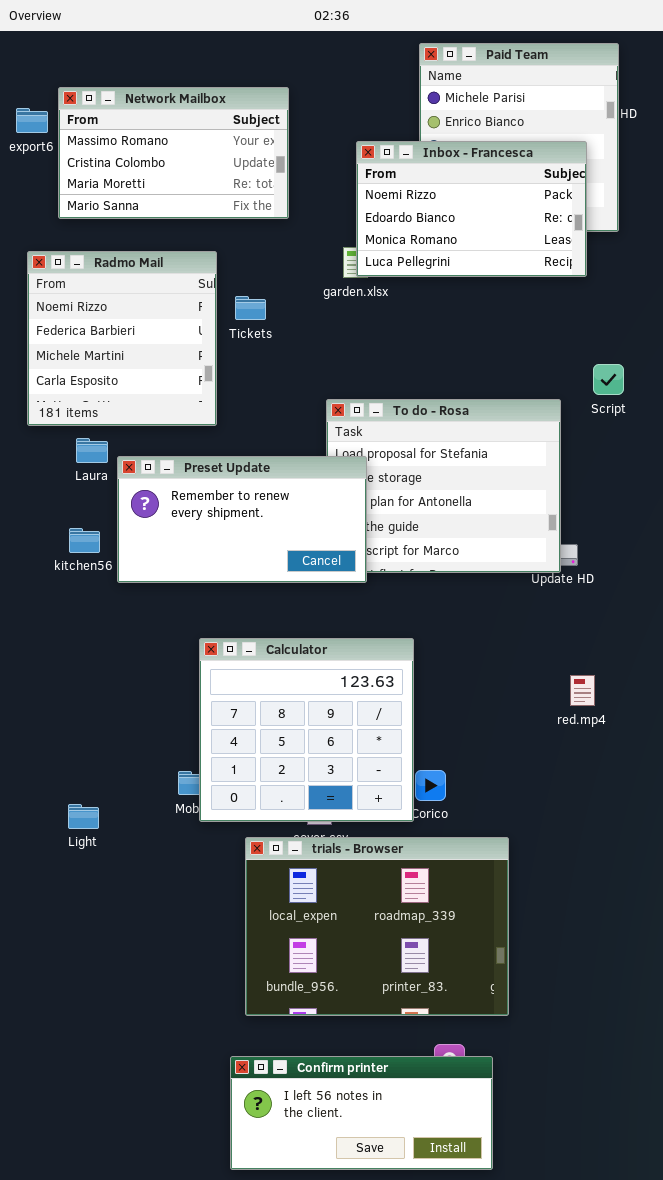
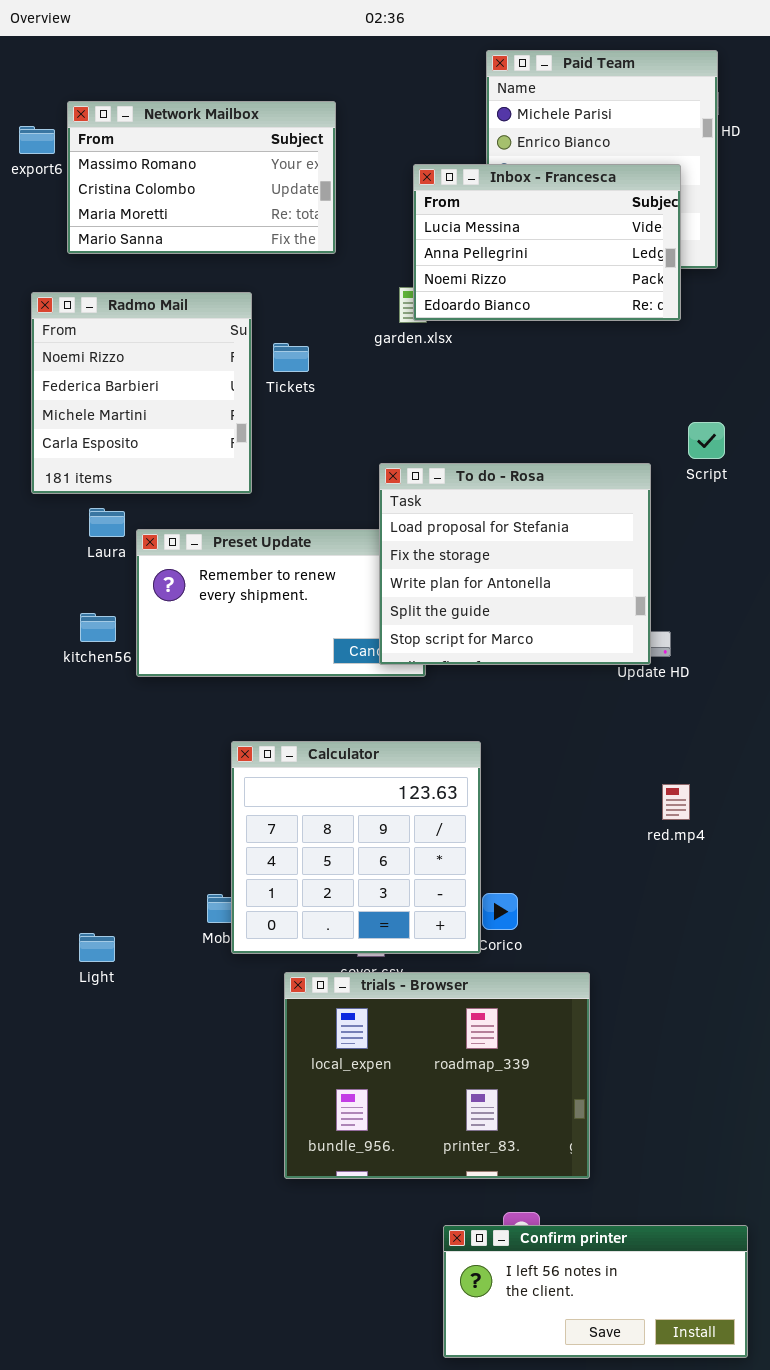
Inbox - Francesca: [356,141,587,277] -> [413,164,681,321], scrolled up 2 rows
To do - Rosa: [326,399,561,573] -> [379,463,651,665], raised
Confirm printer: [230,1056,493,1170] -> [443,1225,748,1358], moved

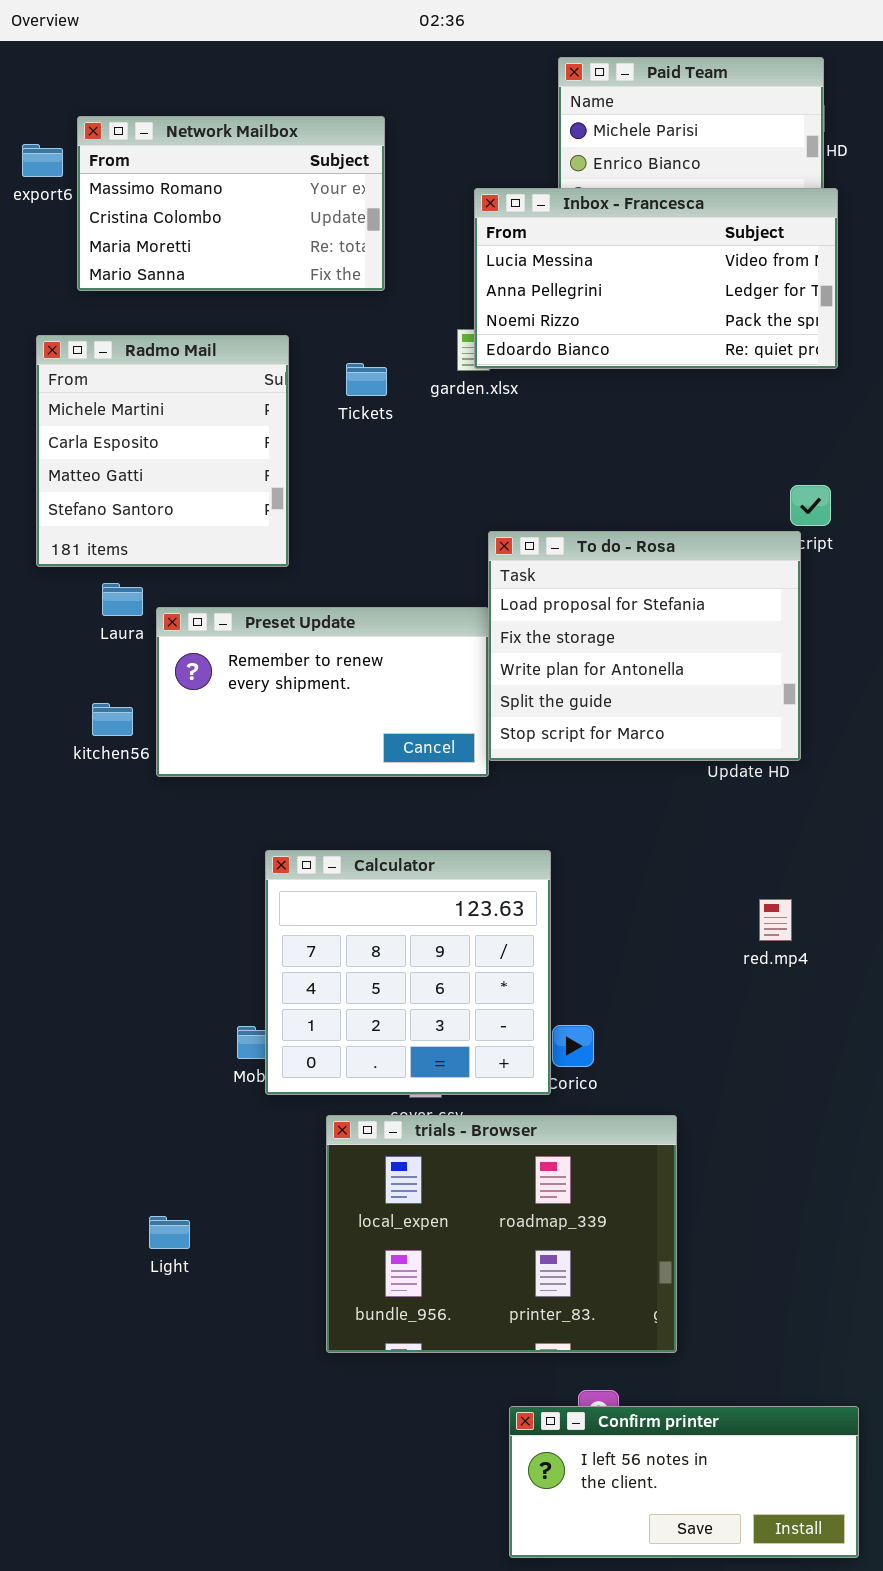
Inbox - Francesca: [413,164,681,321] -> [474,188,838,369], resized
Radmo Mail: [31,292,252,494] -> [36,335,289,567], scrolled down 2 rows
Tickets: [273,343,309,372] -> [346,363,387,396], moved
To do - Rosa: [379,463,651,665] -> [488,531,801,761], moved
Light: [79,933,115,962] -> [149,1216,190,1249], moved

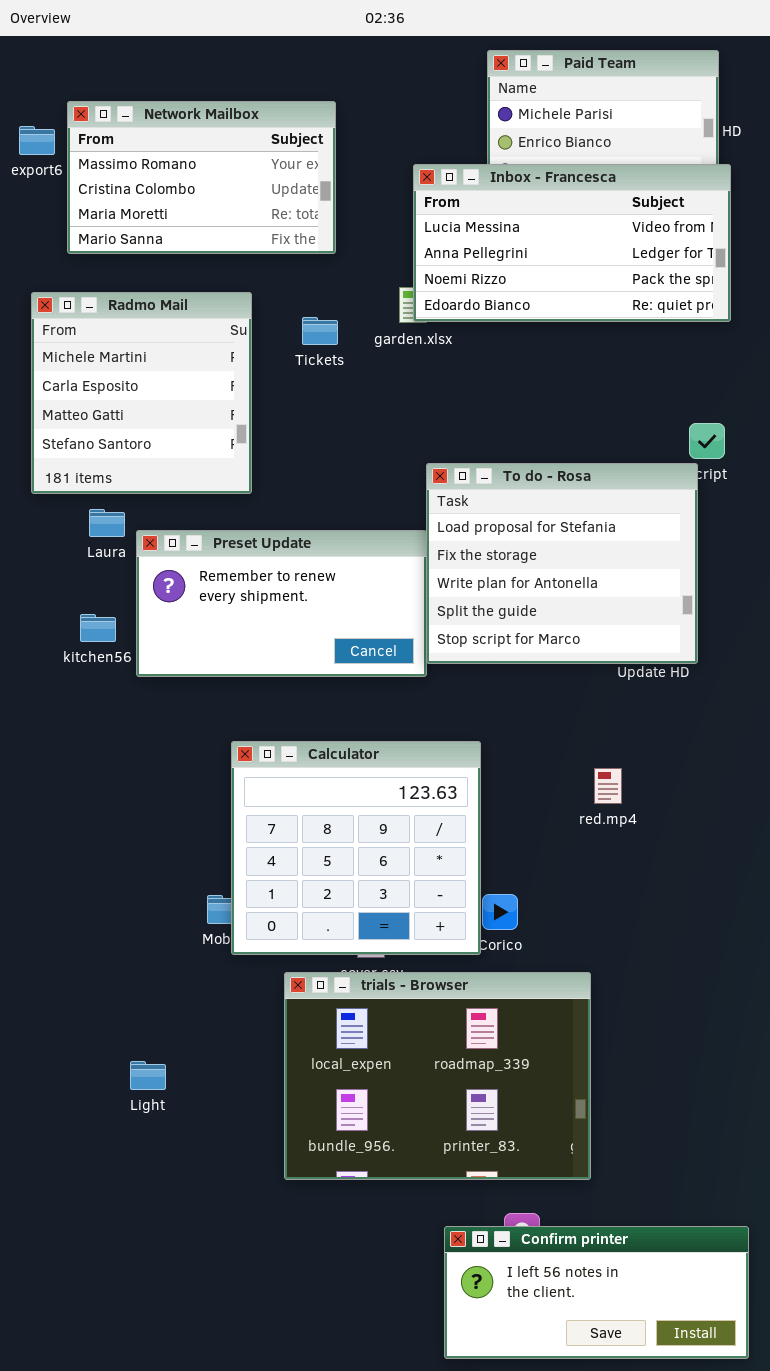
red.mp4: [759,899,792,941] -> [594,768,622,804], moved

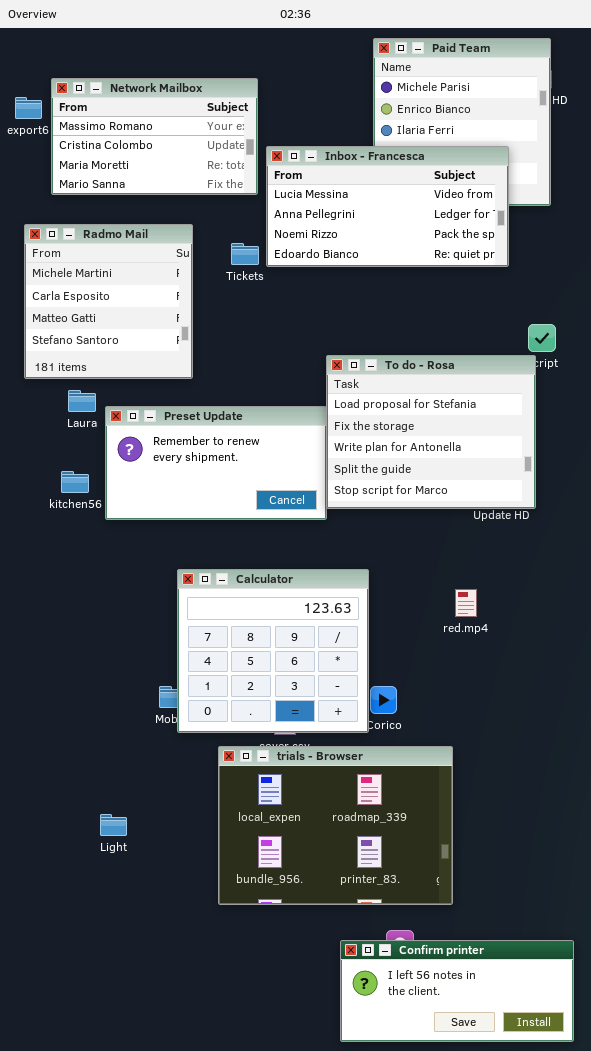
Inbox - Francesca: [413,164,731,322] -> [266,146,509,267], moved

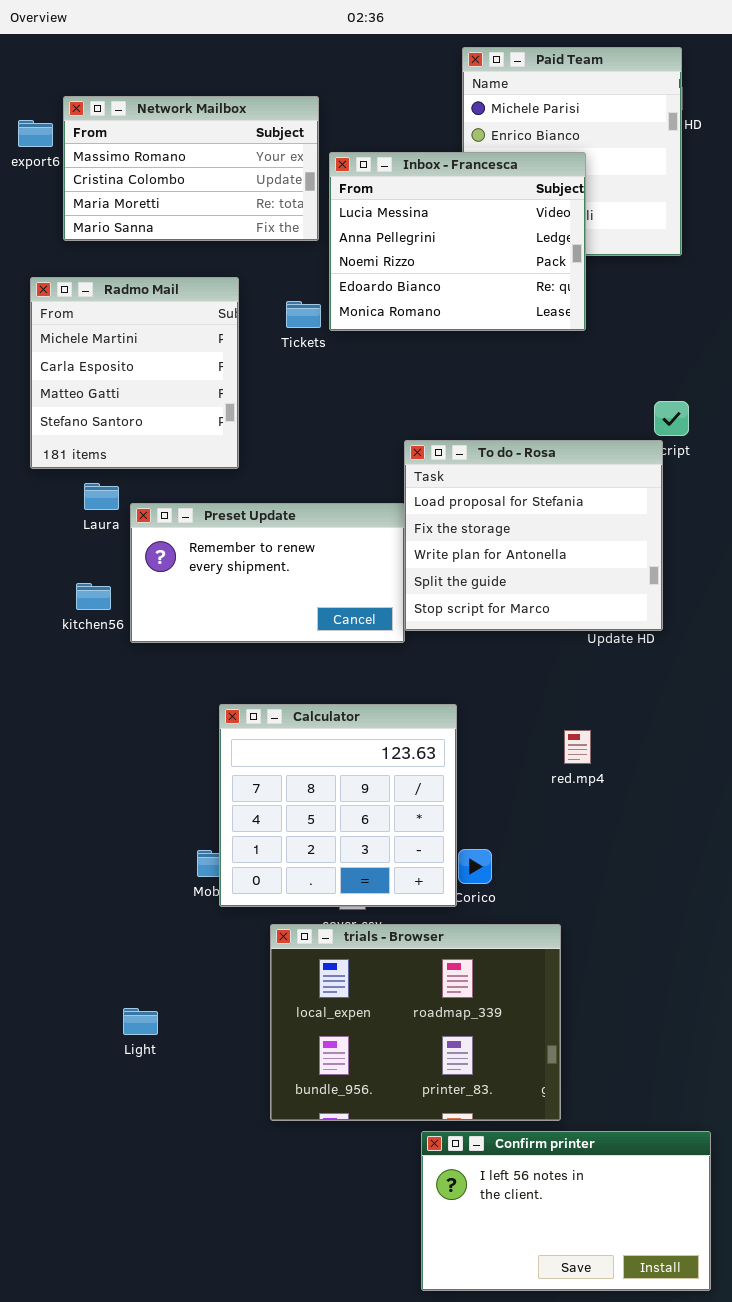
Inbox - Francesca: [266,146,509,267] -> [329,152,586,331], resized
Confirm printer: [340,940,574,1042] -> [421,1131,711,1291], resized

